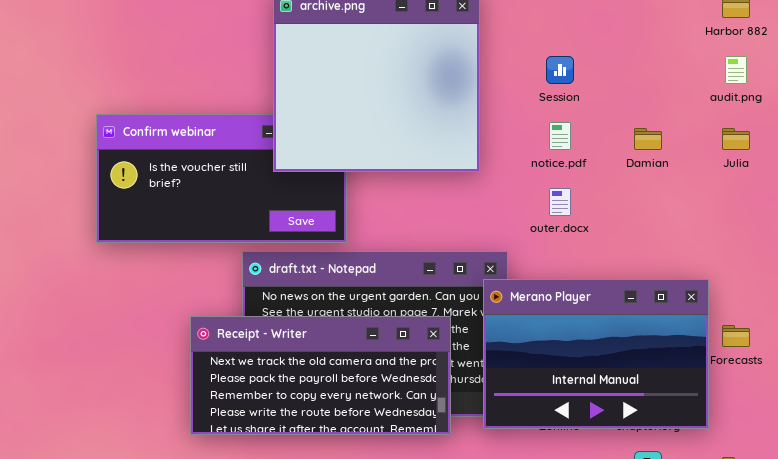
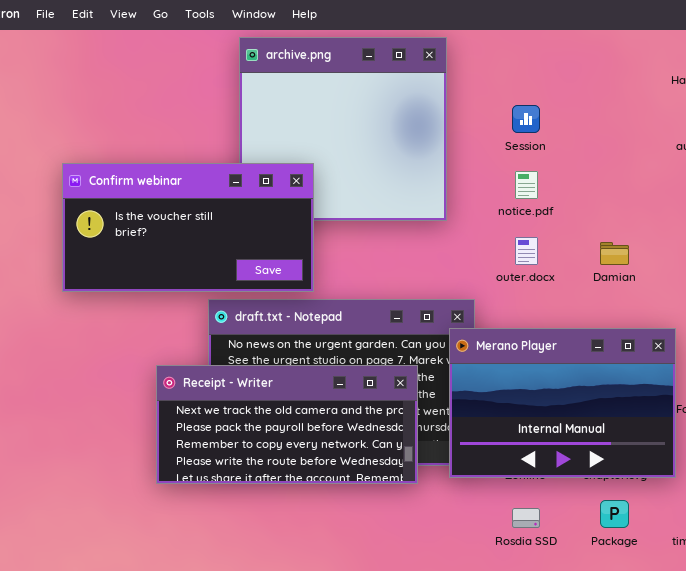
Confirm webinar: [96,114,347,243] -> [62,163,314,292], raised
Damian: [634,128,662,150] -> [600,242,629,265], moved

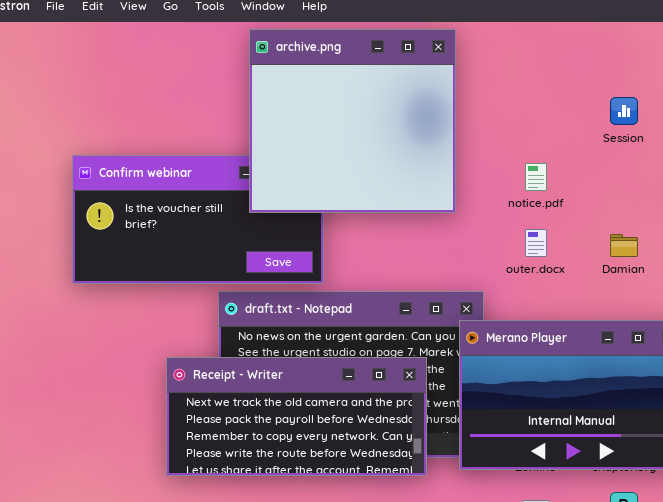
archive.png: [239,37,447,221] -> [249,29,456,213], raised
Session: [512,105,540,133] -> [610,97,638,125], moved

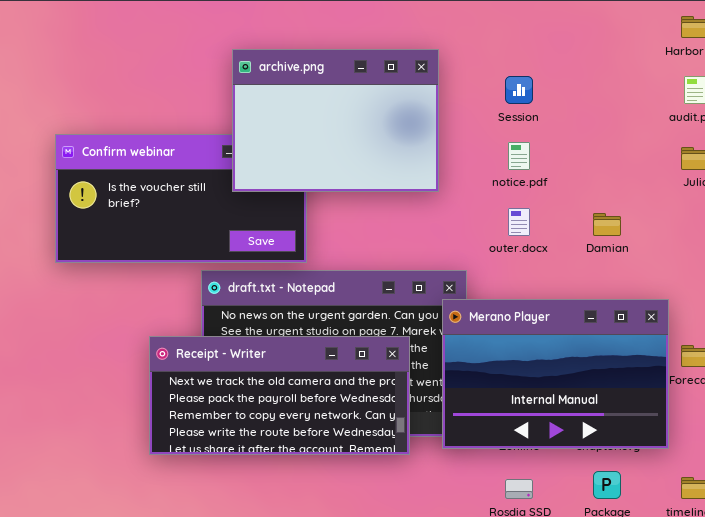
archive.png: [249,29,456,213] -> [232,49,439,192], resized
Session: [610,97,638,125] -> [505,76,533,104], moved

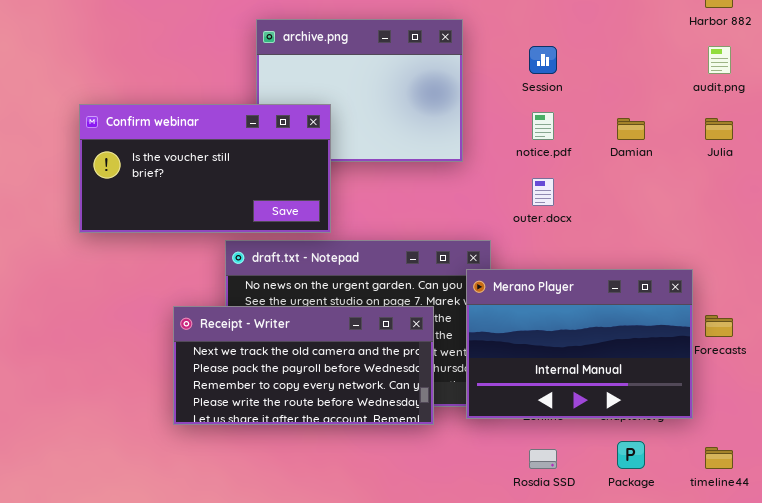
Confirm webinar: [55,134,307,263] -> [79,104,331,233], raised
Damian: [593,213,621,236] -> [617,118,645,140], moved

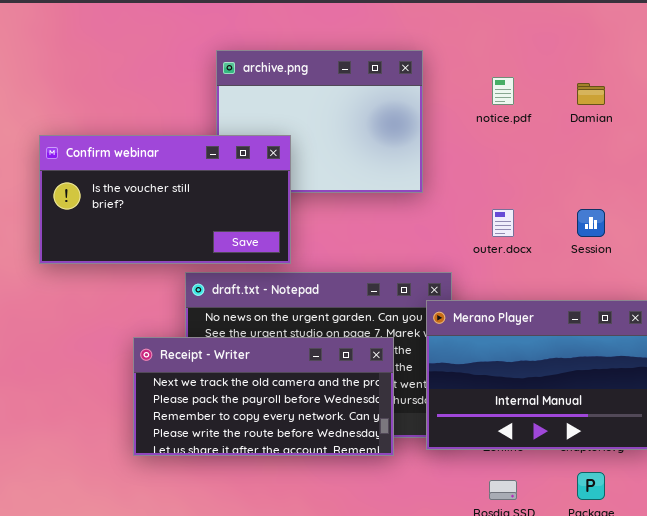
Session: [529,46,557,74] -> [577,209,605,237], moved
notice.pdf: [532,112,554,140] -> [492,77,514,105], moved
Damian: [617,118,645,140] -> [577,83,605,105], moved

